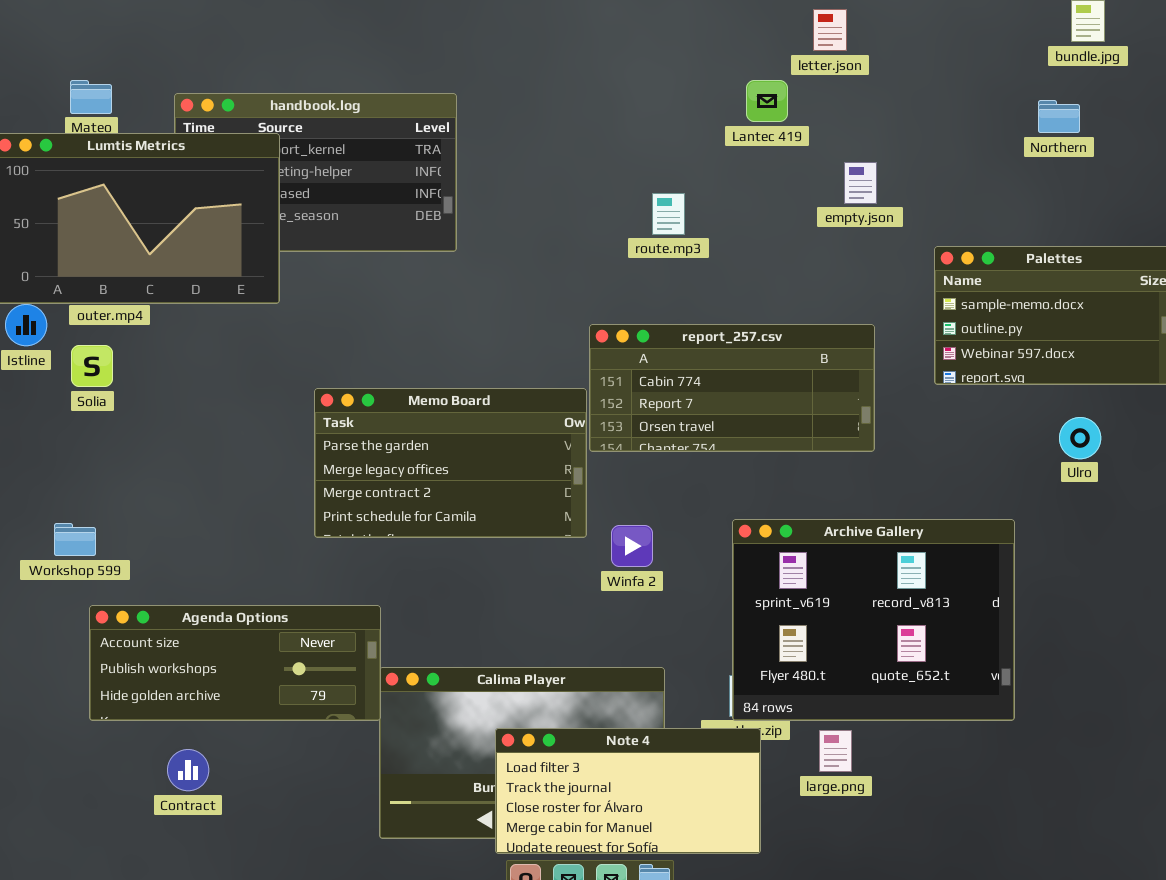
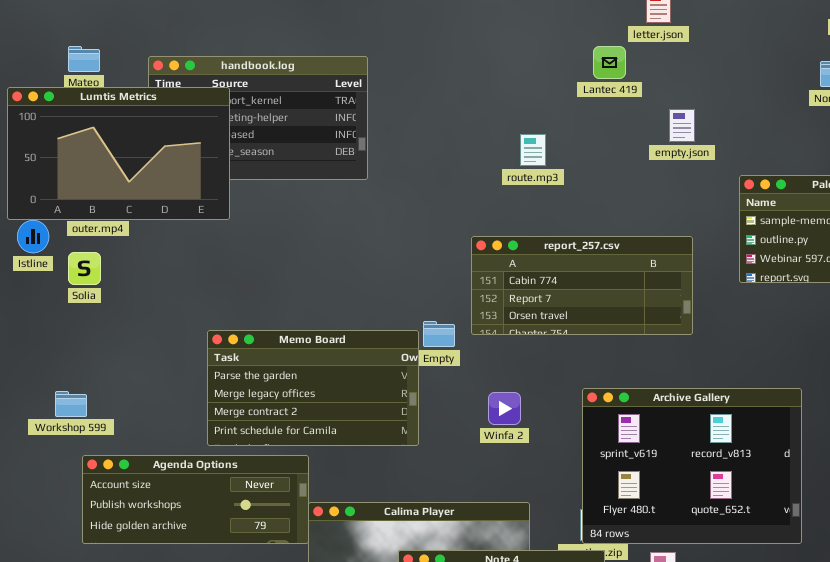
Memo Board: [314,388,587,538] -> [207,330,419,446], moved

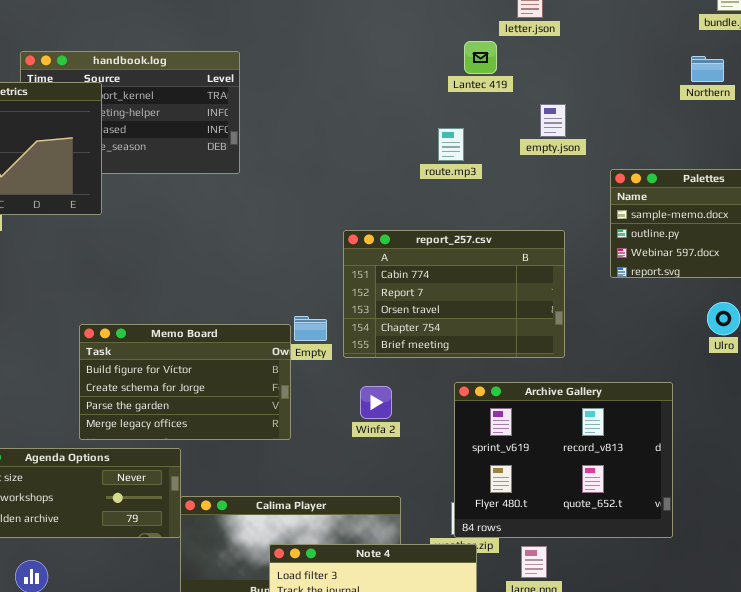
route.mp3: [520,134,546,166] -> [438,128,464,161], moved
report_257.csv: [471,236,693,335] -> [343,230,565,358], resized
Memo Board: [207,330,419,446] -> [79,324,291,440], scrolled up 2 rows

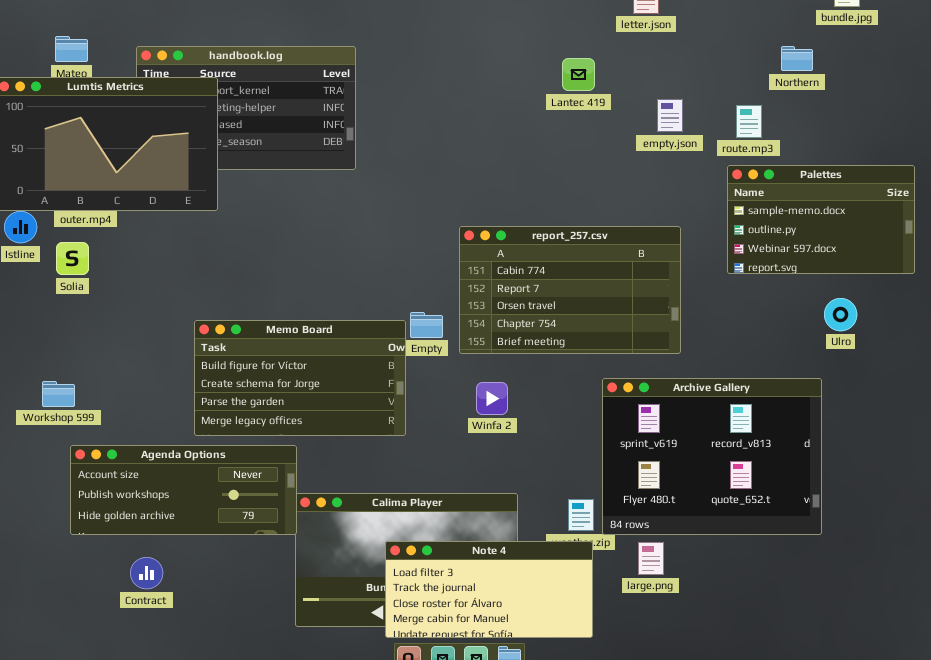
Lantec 419: [464,41,497,74] -> [562,58,595,91], moved
Northern: [691,56,724,82] -> [781,46,813,71], moved
route.mp3: [438,128,464,161] -> [736,105,762,138], moved
Archive Gallery: [454,382,673,538] -> [602,378,822,535], moved

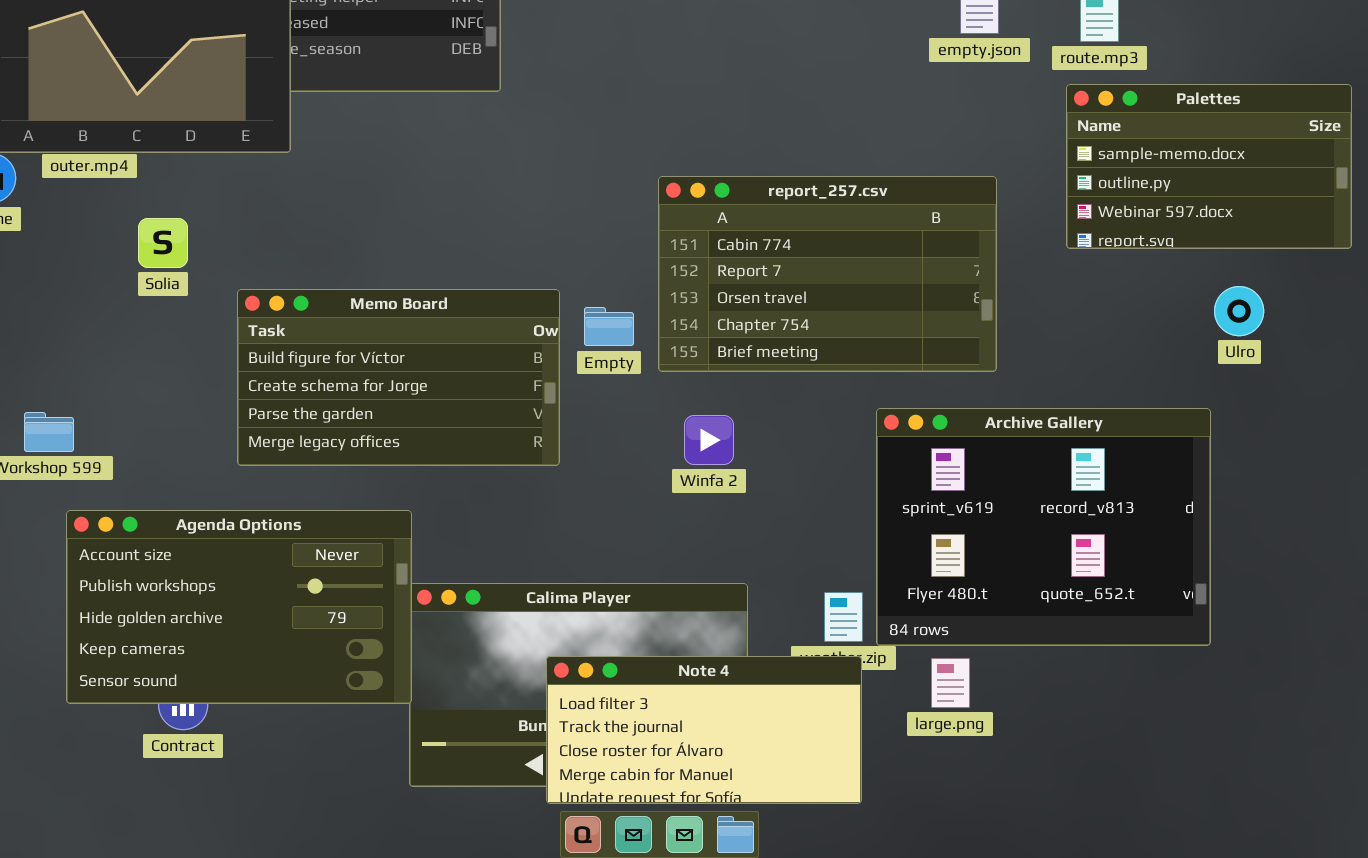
Solia: [56,242,89,275] -> [138,218,188,268], moved
Memo Board: [194,320,406,436] -> [237,289,560,466], moved
Agenda Options: [70,445,297,535] -> [66,510,412,704], resized

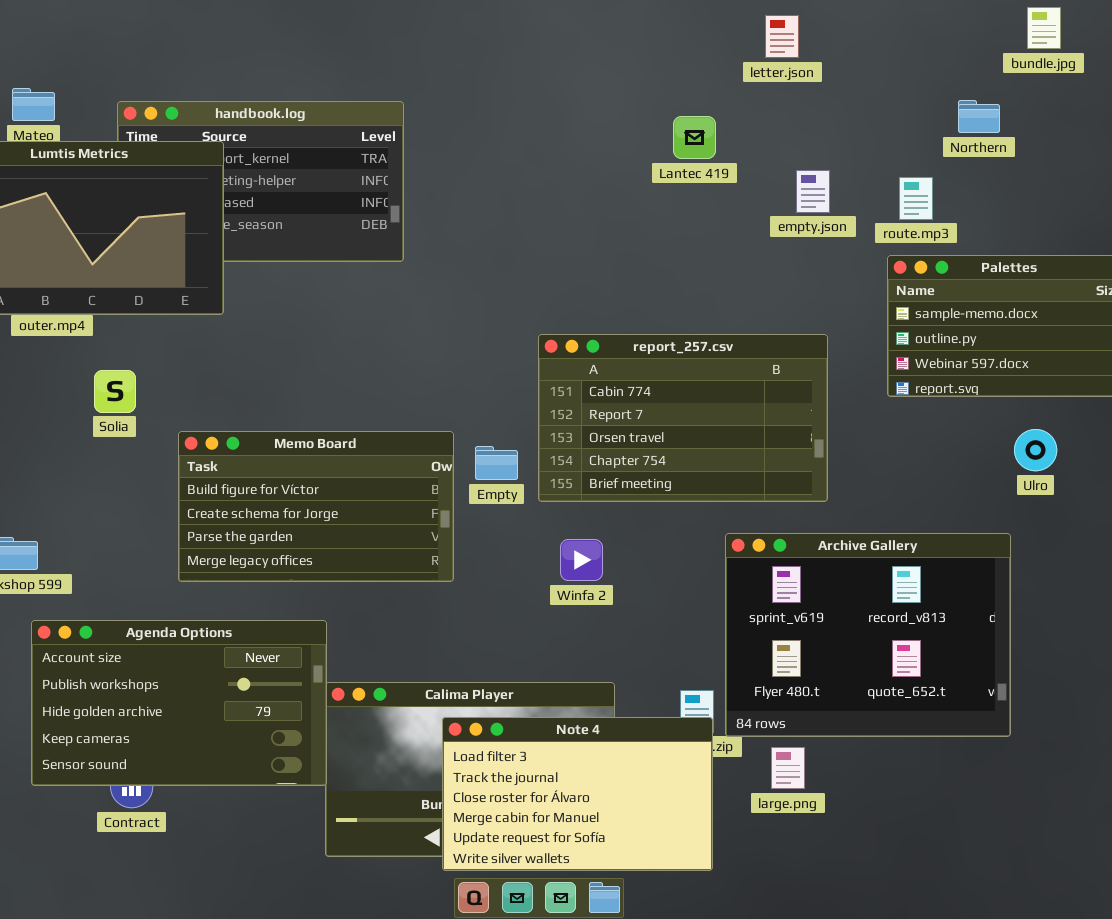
Note 4: [546,656,862,804] -> [442,717,713,871], resized

